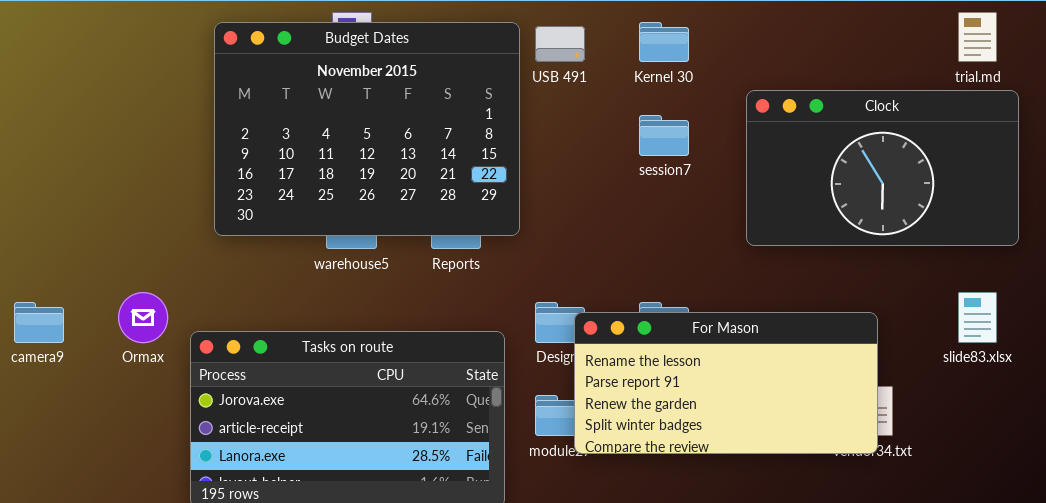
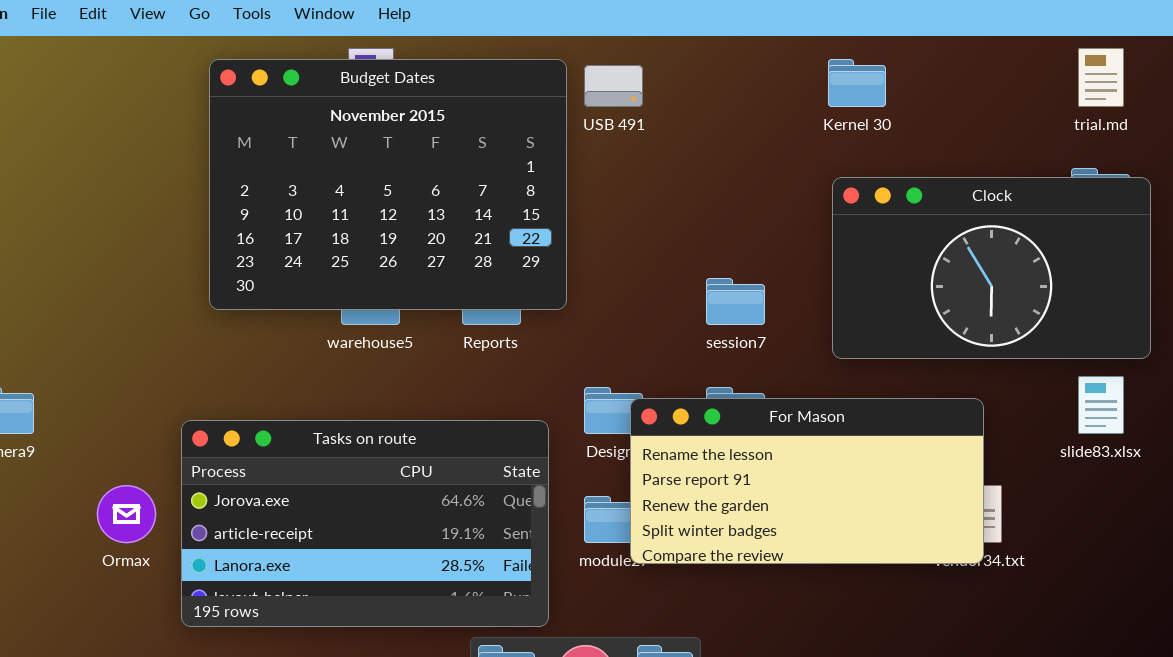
Kernel 30: [639,22,689,62] -> [828,59,886,107], moved
Clock: [746,90,1019,246] -> [832,177,1151,359], moved
session7: [639,115,689,156] -> [706,278,765,325], moved
Ormax: [118,292,168,343] -> [97,485,156,543], moved

